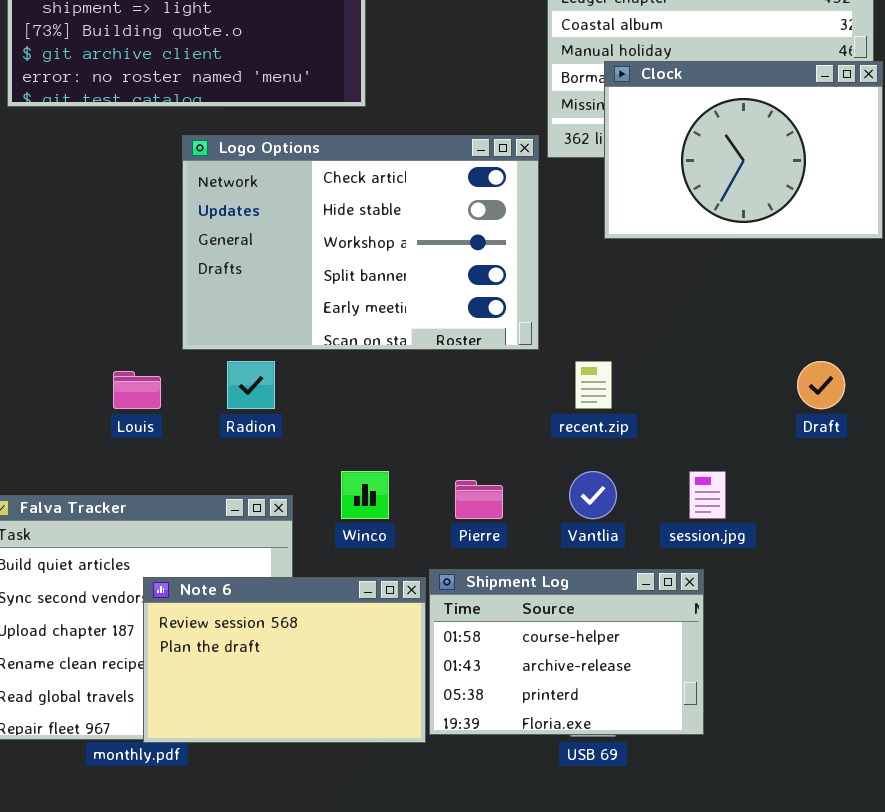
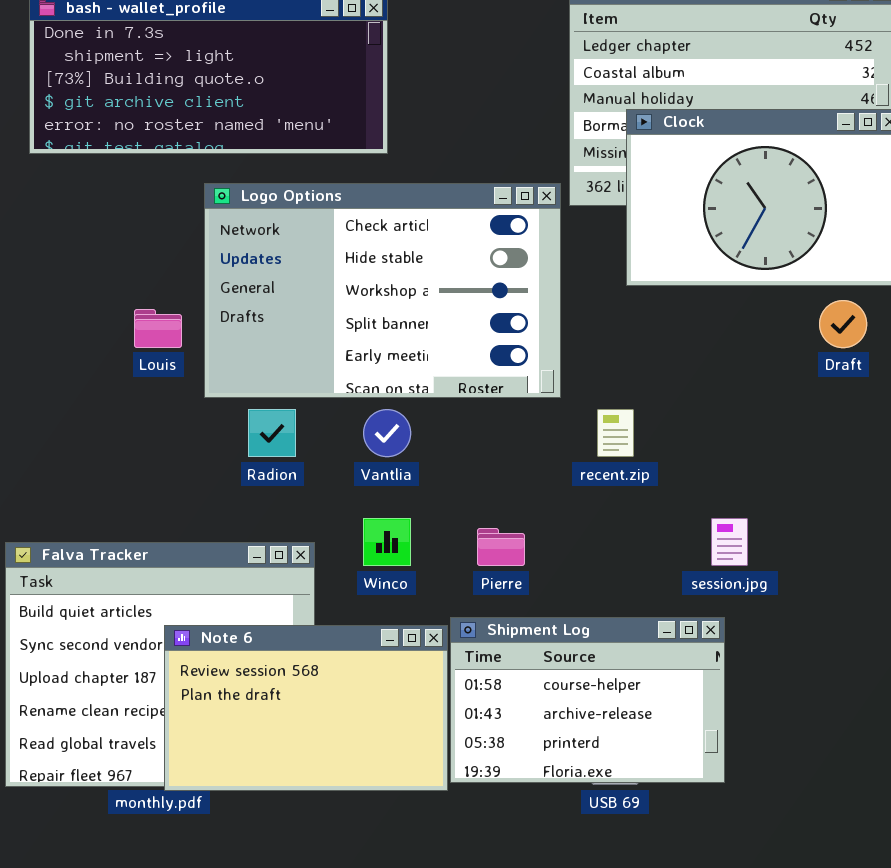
Draft: [797,361,845,409] -> [819,300,867,348], moved
Louis: [113,371,161,409] -> [134,309,182,348], moved
Vantlia: [569,471,617,519] -> [363,409,411,457], moved

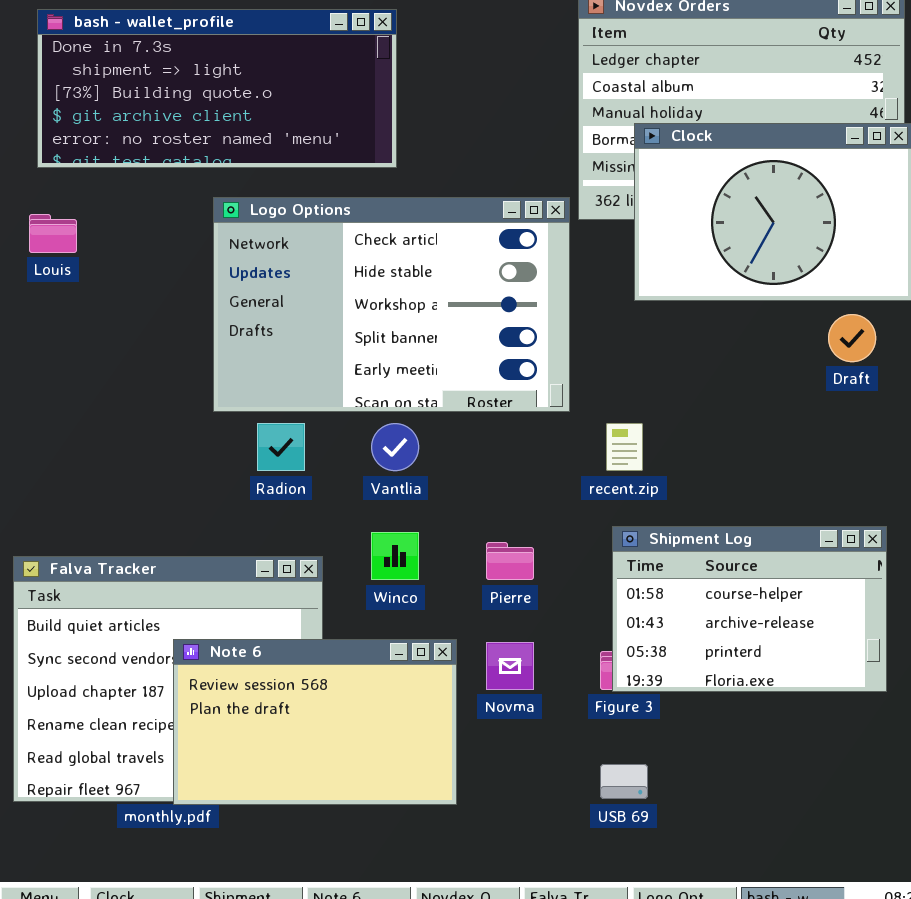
Louis: [134,309,182,348] -> [29,214,77,253], moved
Shipment Log: [450,617,725,783] -> [612,526,887,692], moved

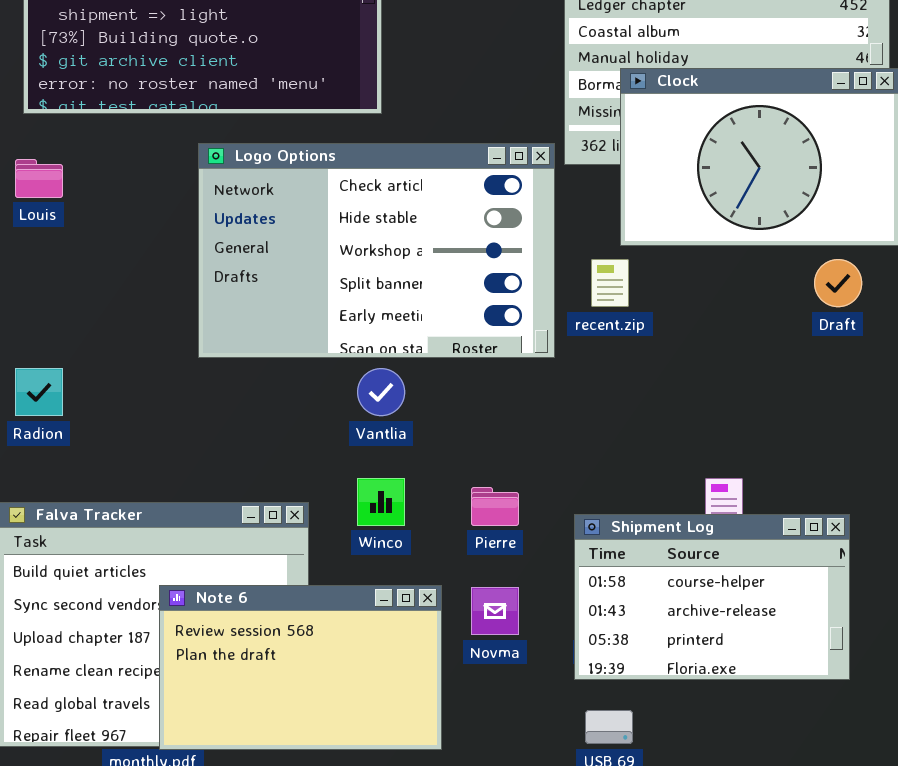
Radion: [257,423,305,471] -> [15,368,63,416], moved
recent.zip: [606,423,643,471] -> [591,259,629,307], moved
Shipment Log: [612,526,887,692] -> [574,514,850,680], moved

